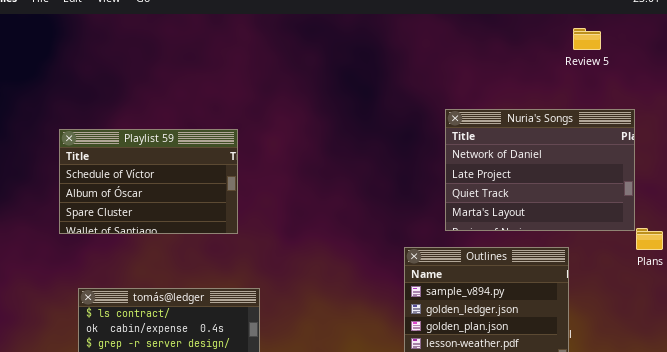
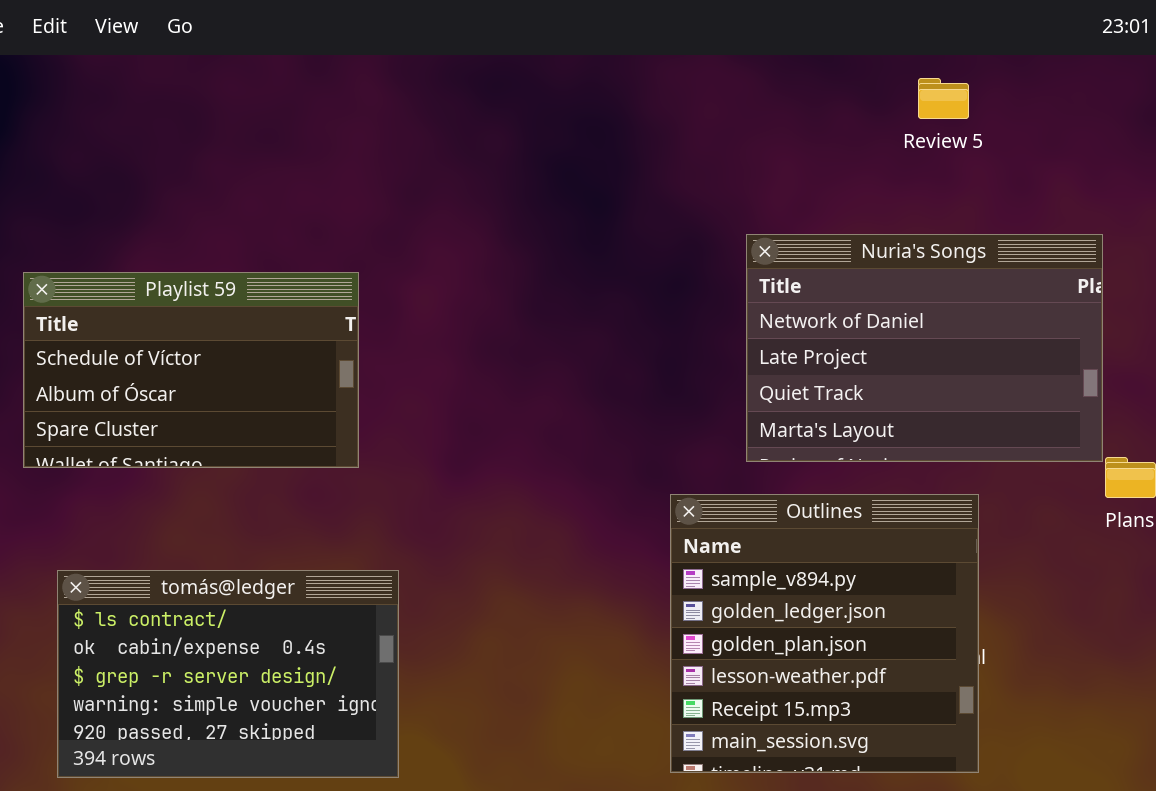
Review 5: [573,28,601,50] -> [918,78,969,119], moved

